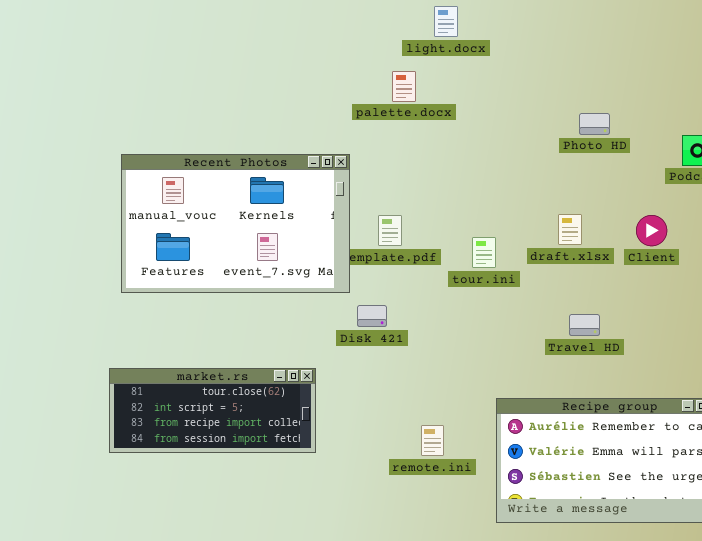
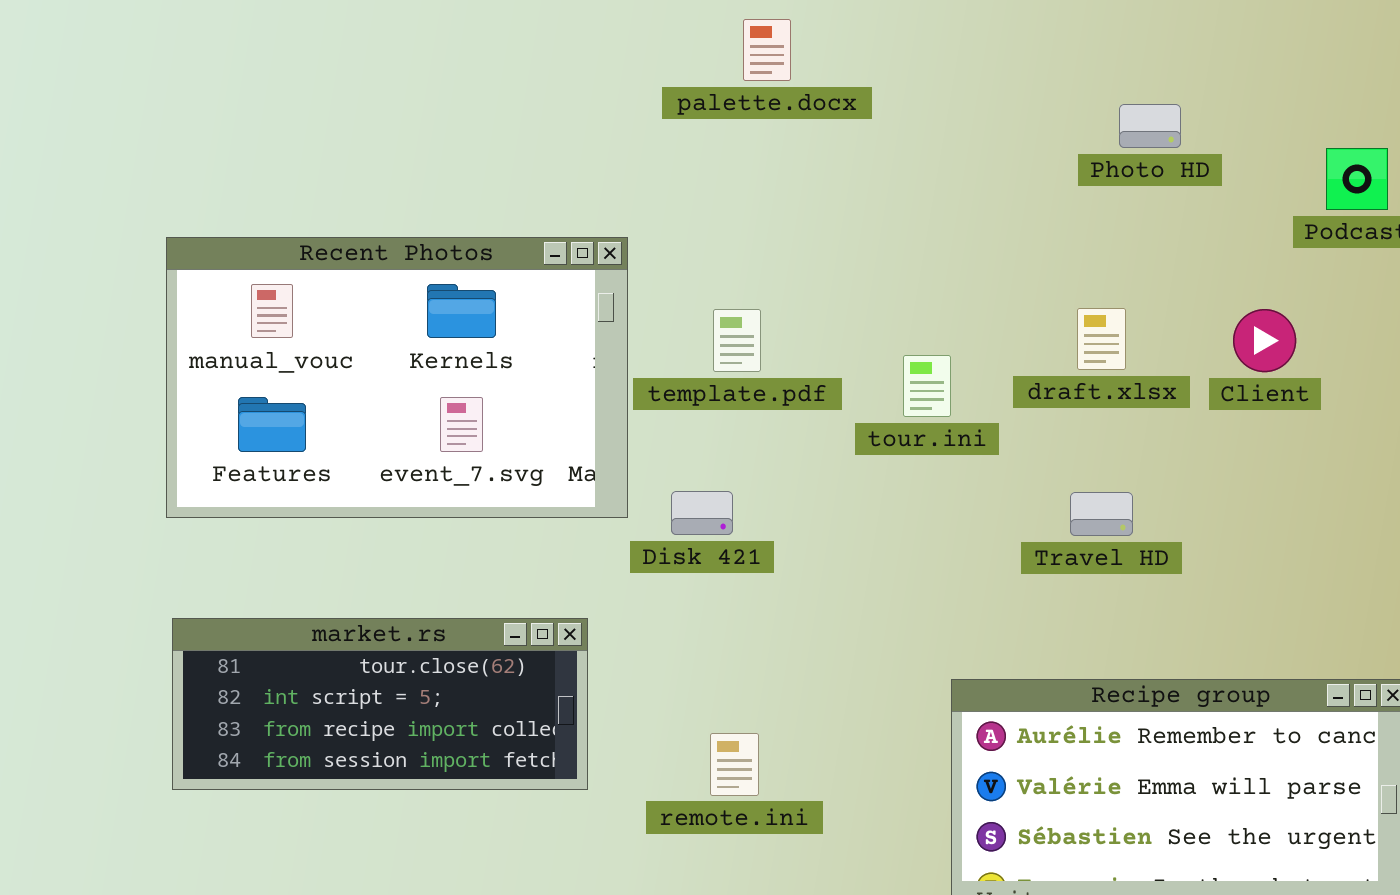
Recent Photos: [121,154,350,293] -> [166,237,628,518], moved
Travel HD: [569,314,600,336] -> [1070,492,1133,536], moved
remote.ini: [421,425,444,456] -> [710,733,759,796], moved

